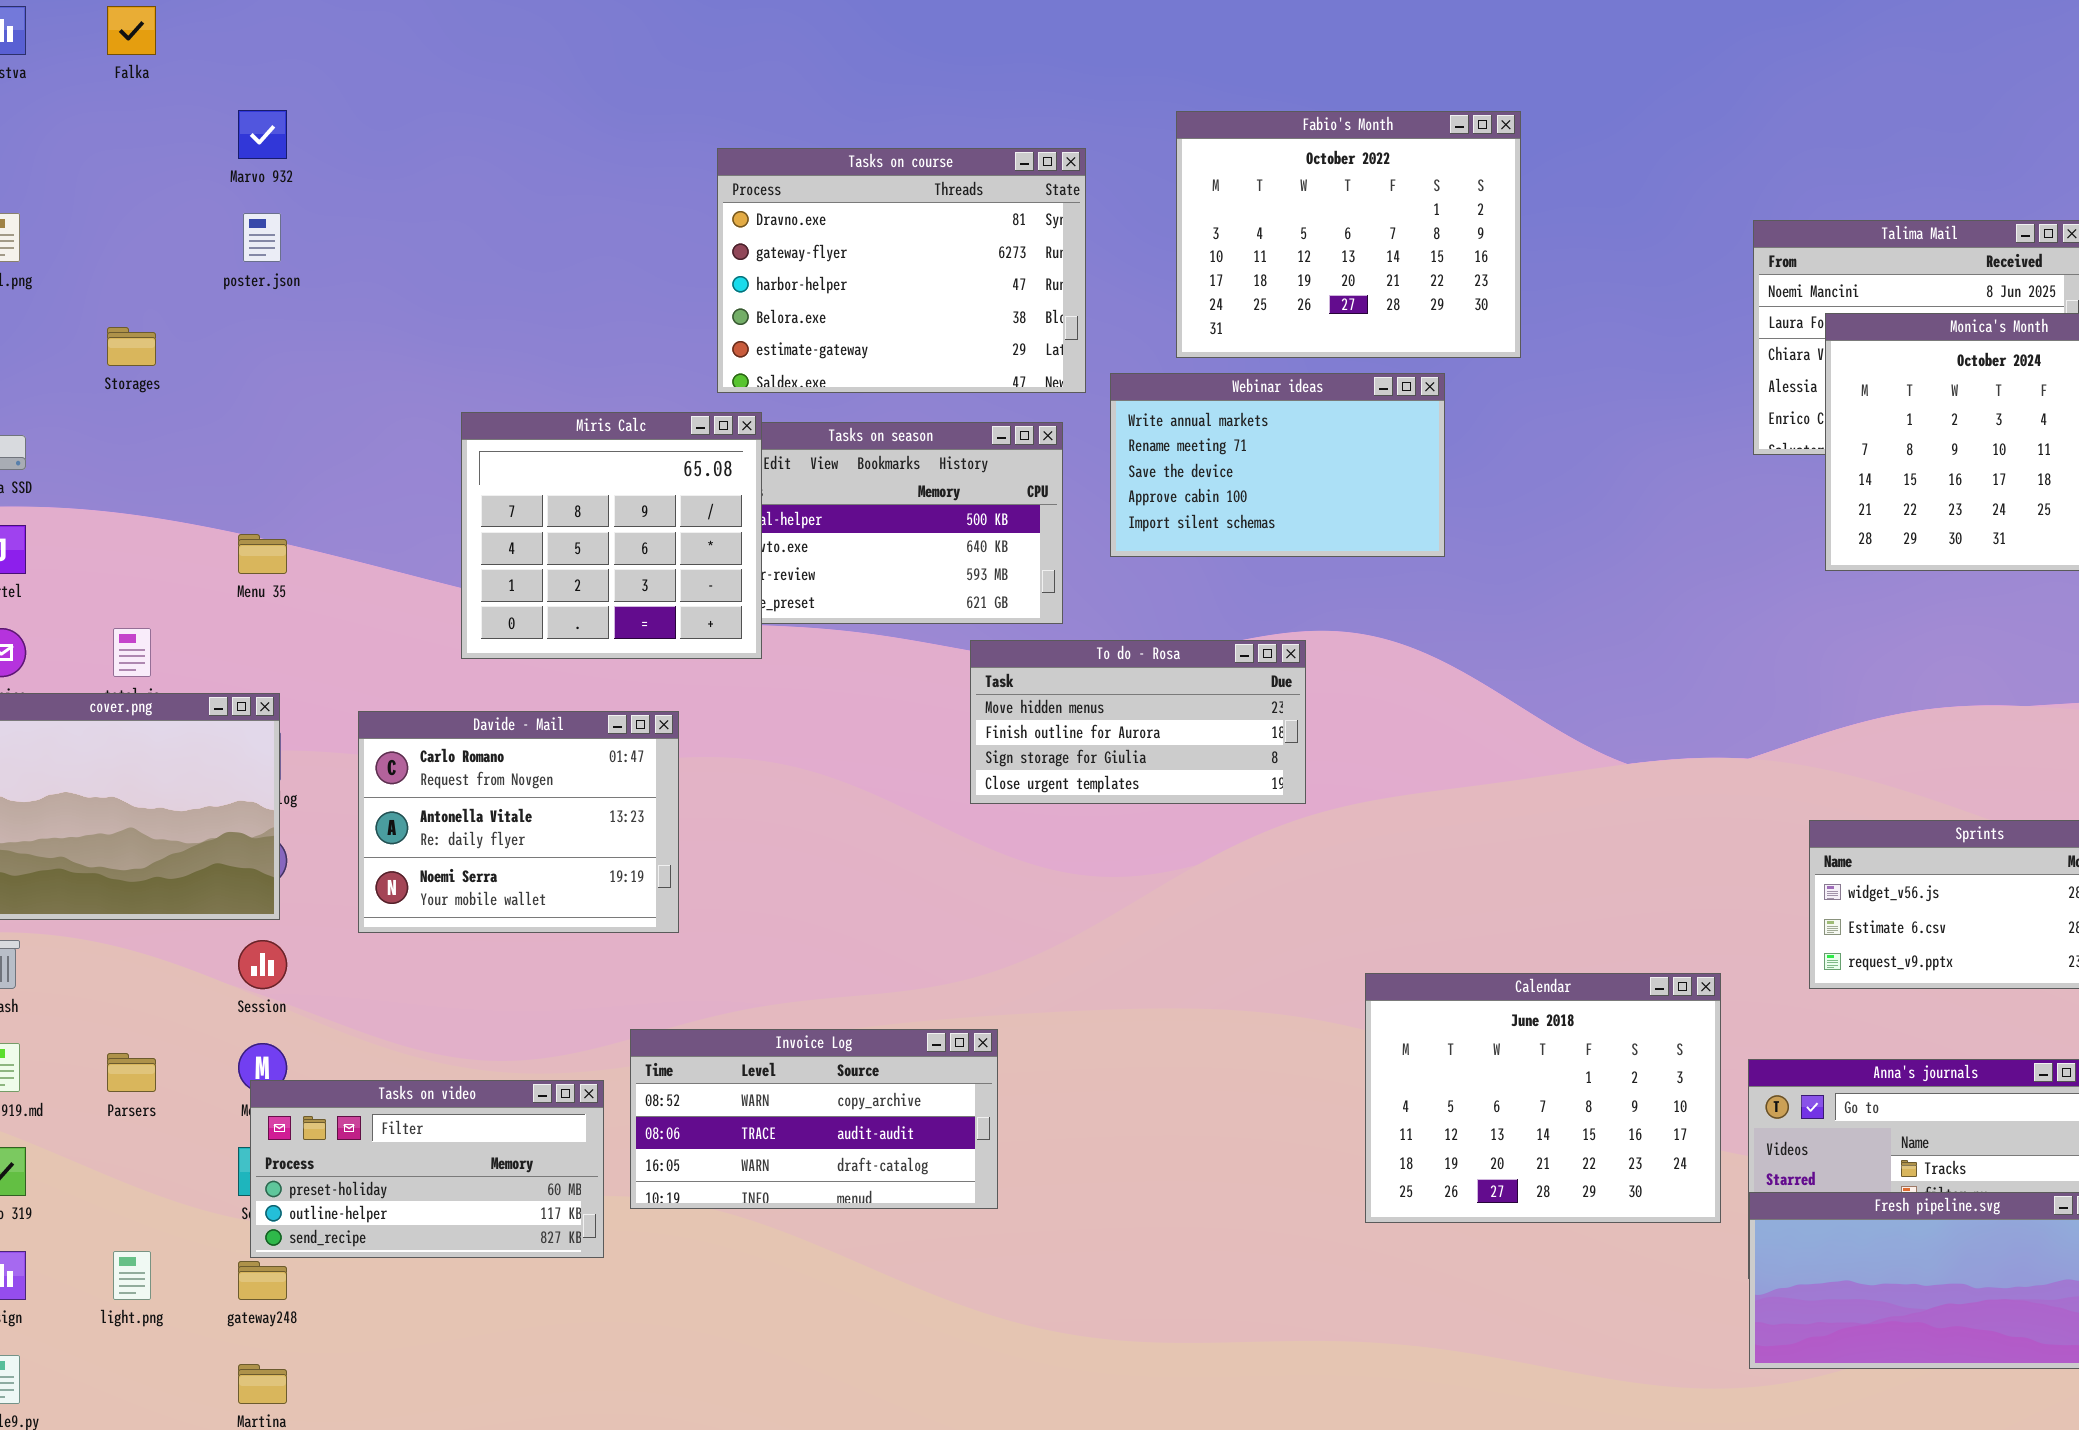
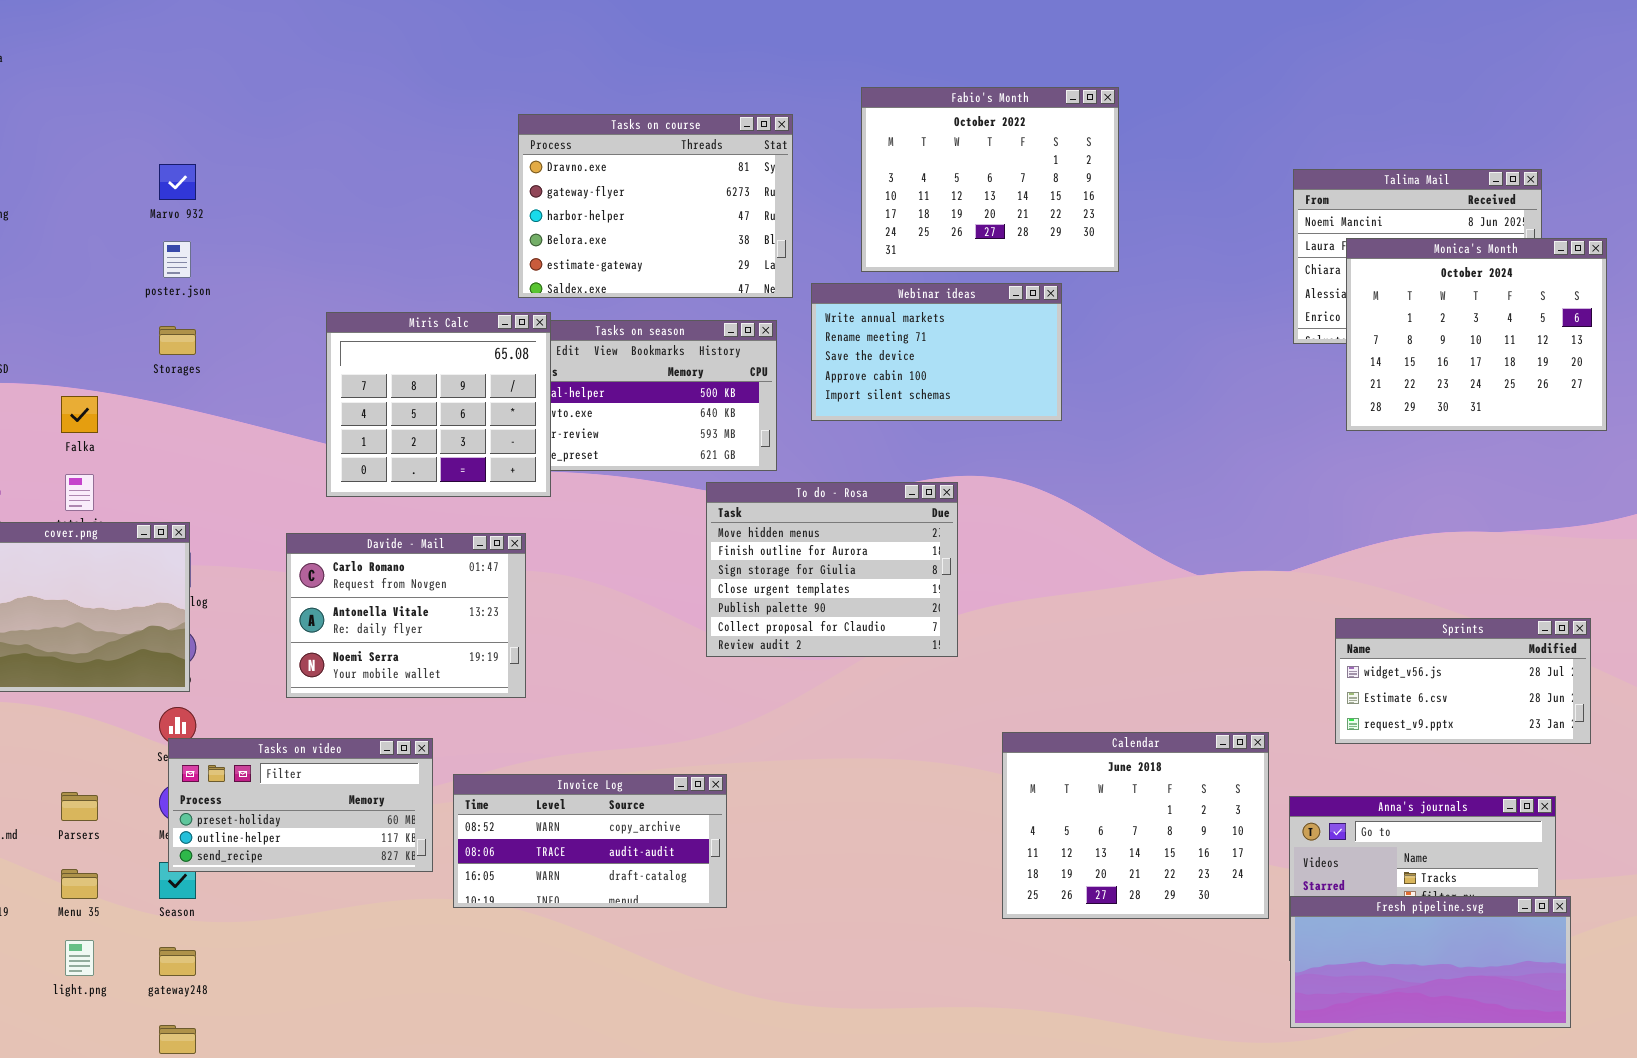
Falka: [107,6,156,55] -> [61,396,98,433], moved
Marvo 932: [238,110,287,159] -> [159,164,196,200], moved
poster.json: [243,213,281,262] -> [163,241,191,278], moved
Storages: [107,327,156,366] -> [159,326,196,355], moved
Menu 35: [238,534,287,574] -> [61,869,98,899], moved
To do - Rosa: [970,640,1306,804] -> [706,482,958,657], resized
Davide - Mail: [358,711,679,933] -> [286,533,526,698], moved
Tasks on video: [250,1080,604,1258] -> [168,738,433,872], moved

